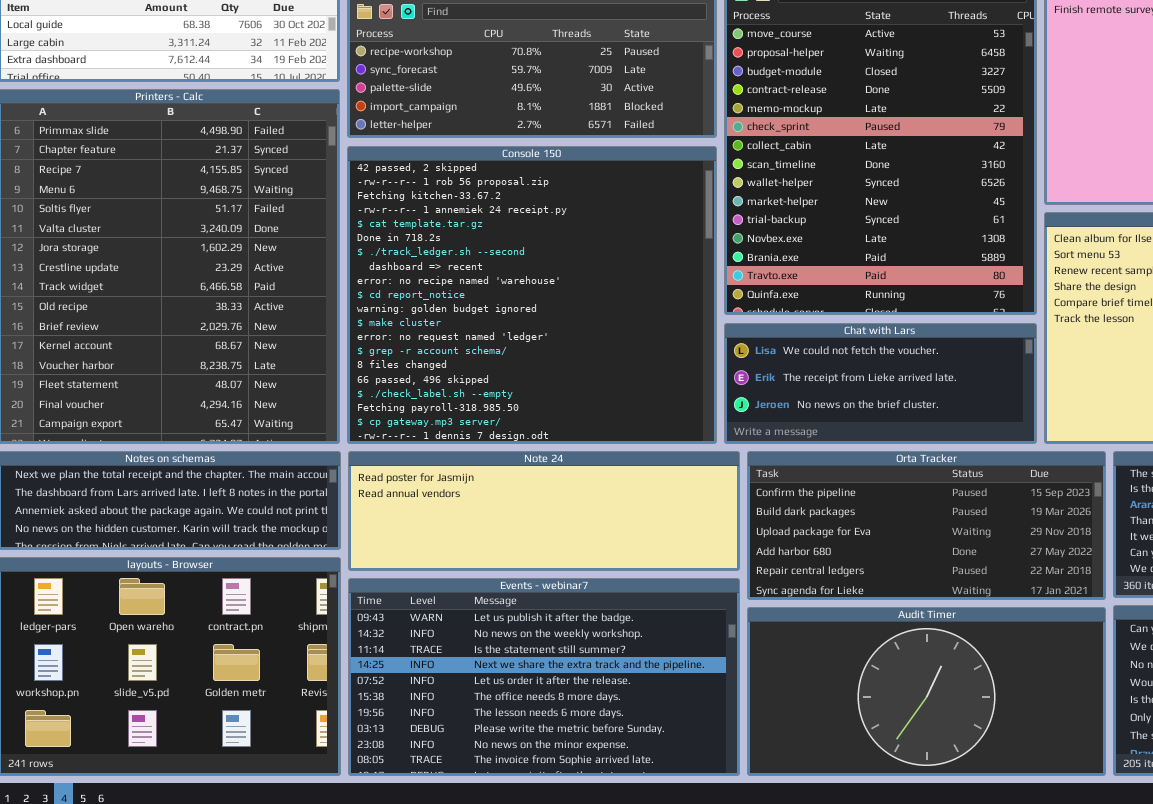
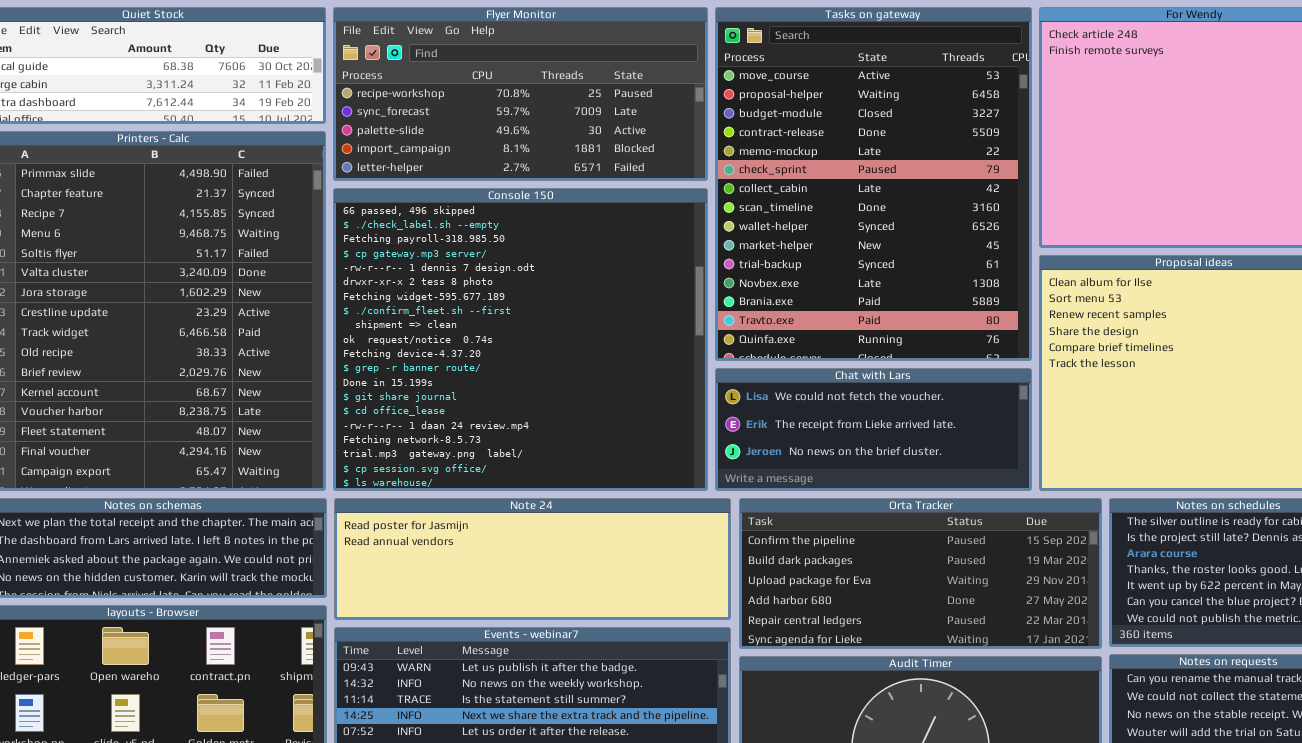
Console 150: [347,146,717,444] -> [333,188,708,491], scrolled down 15 rows

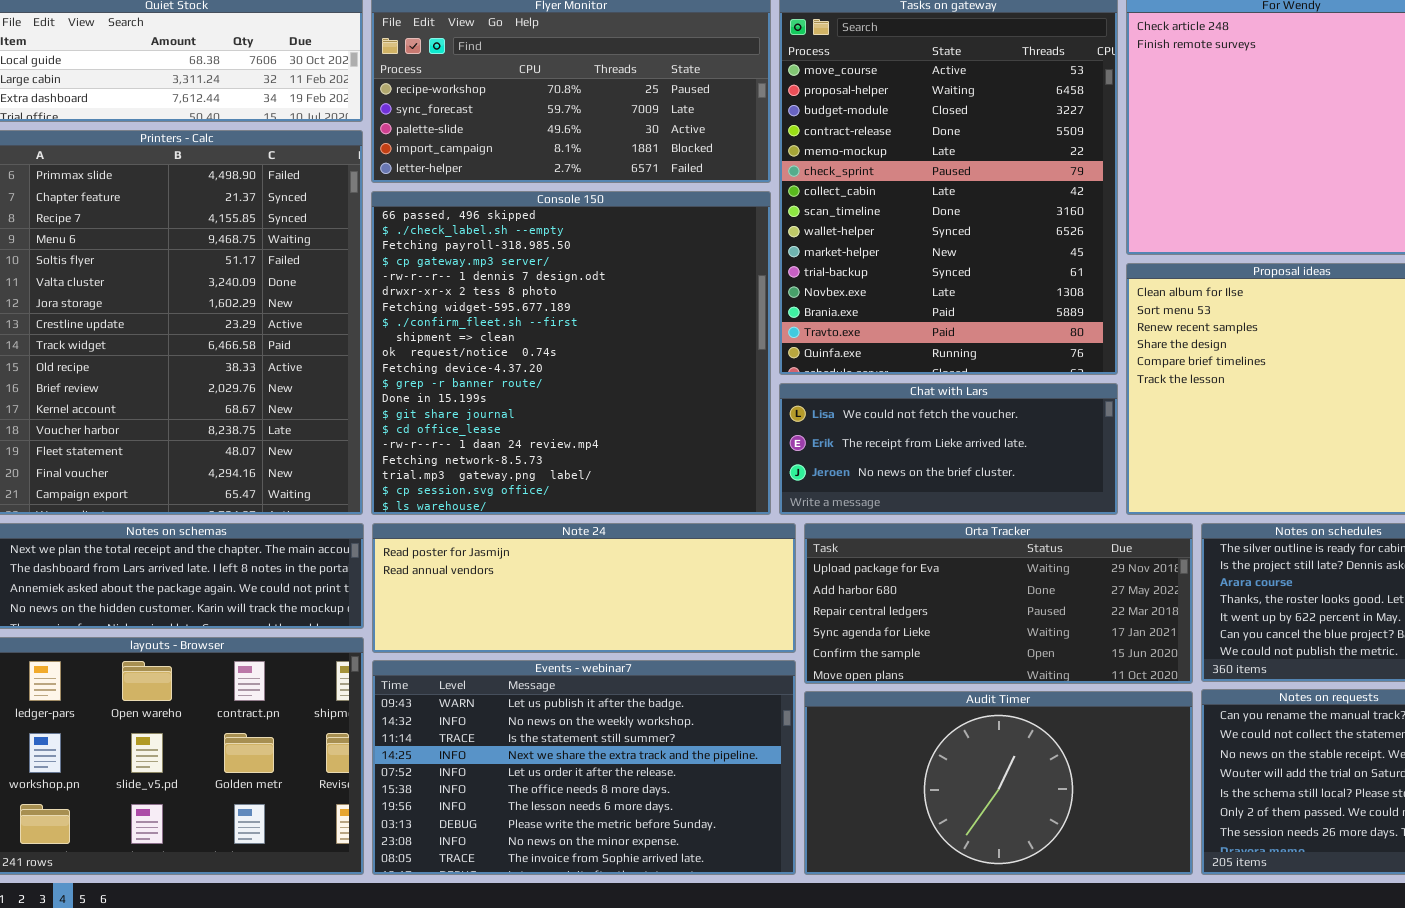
Orta Tracker: [739,498,1102,649] -> [804,523,1193,684], scrolled down 2 rows

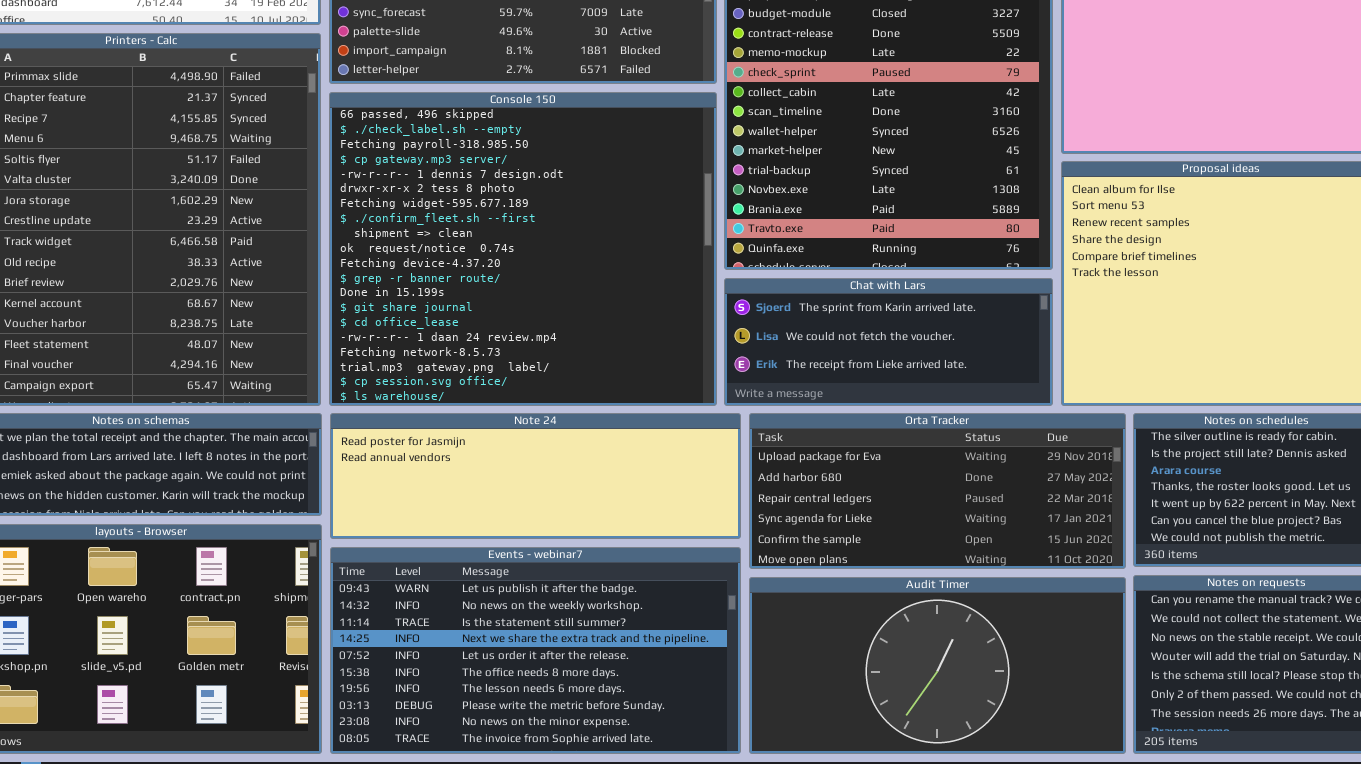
Chat with Lars: [779,383,1118,515] -> [724,278,1053,406], scrolled up 1 row

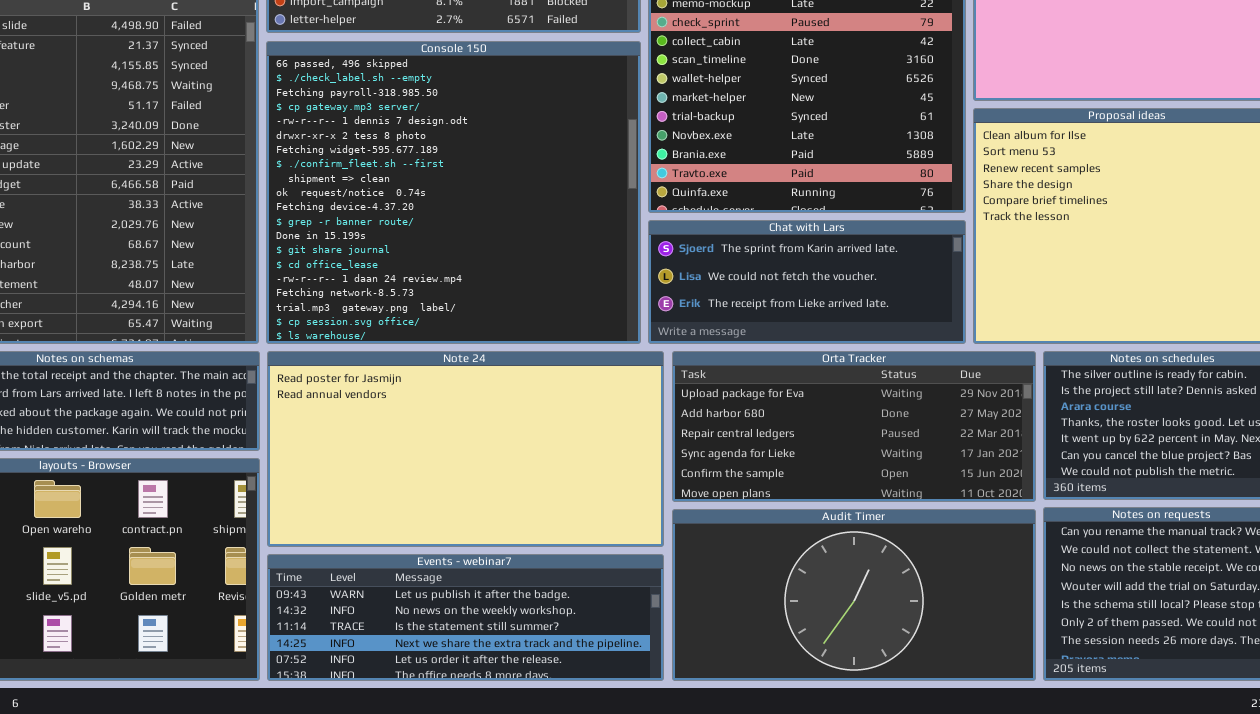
Note 24: [330,413,741,539] -> [267,351,664,547], resized
Events - webinar7: [330,547,741,754] -> [267,554,664,681], resized

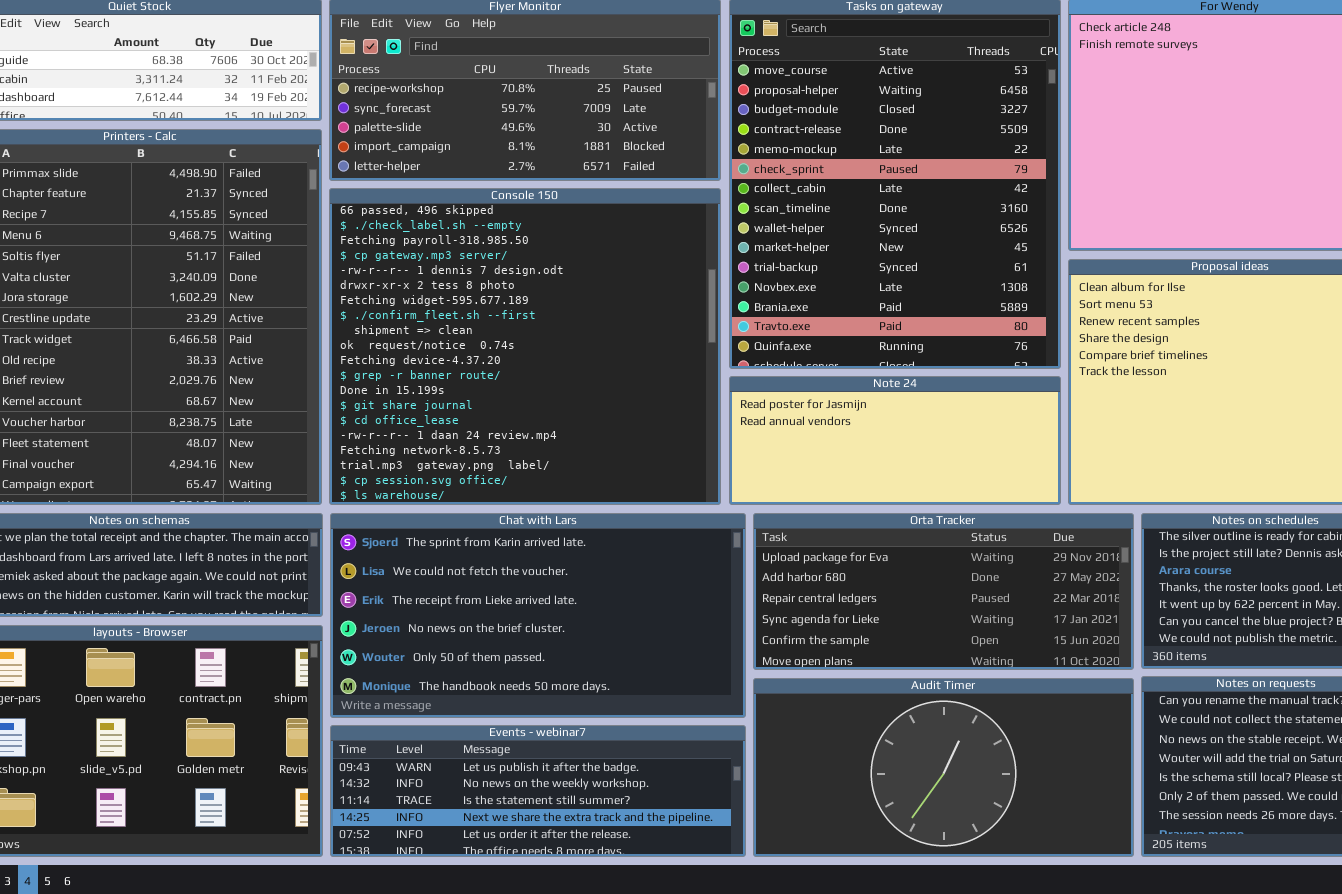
Chat with Lars: [648,220,966,344] -> [330,513,746,718], moved, resized
Note 24: [267,351,664,547] -> [729,376,1061,505], moved, resized

